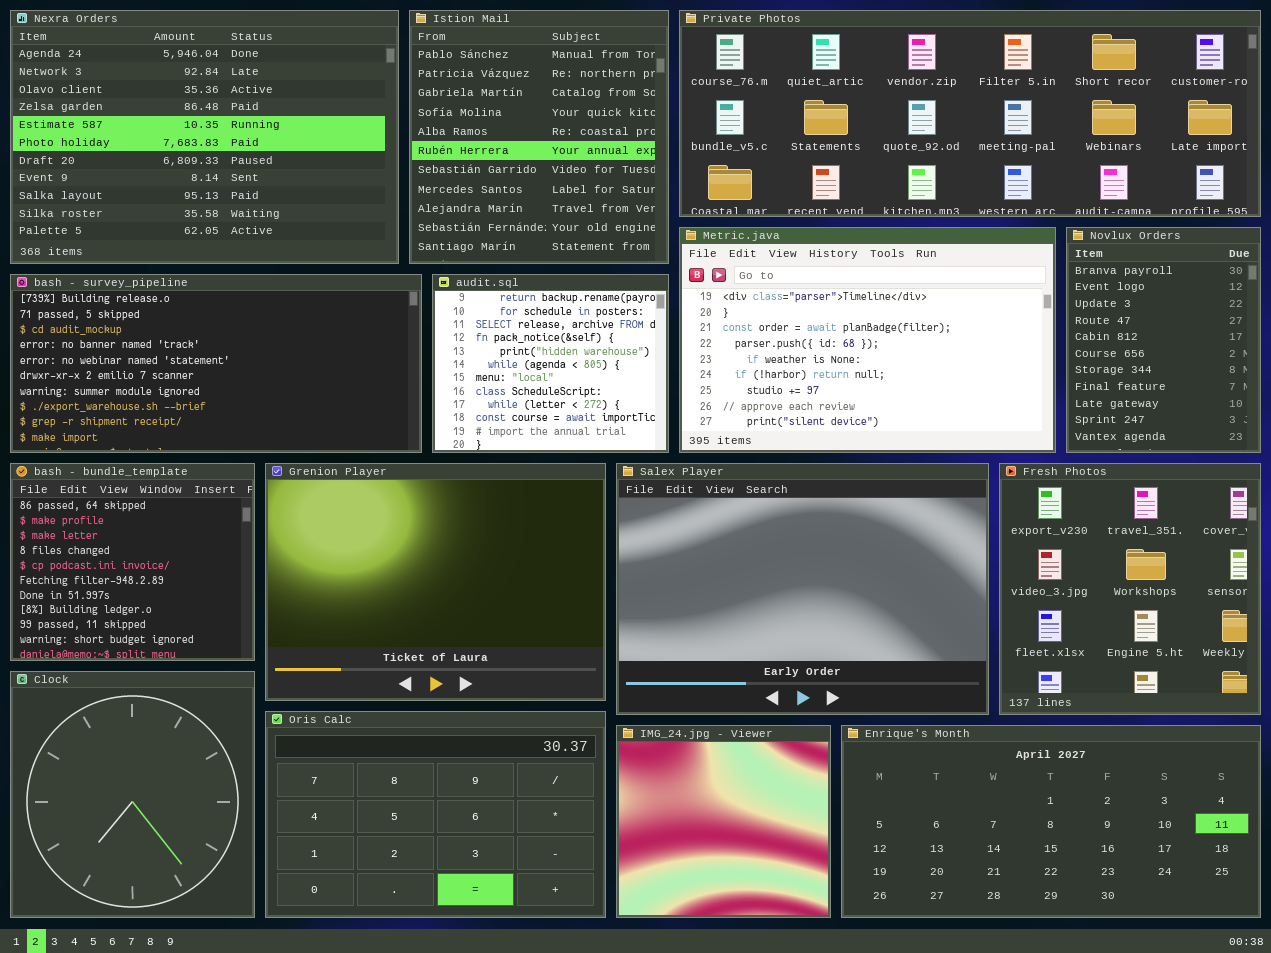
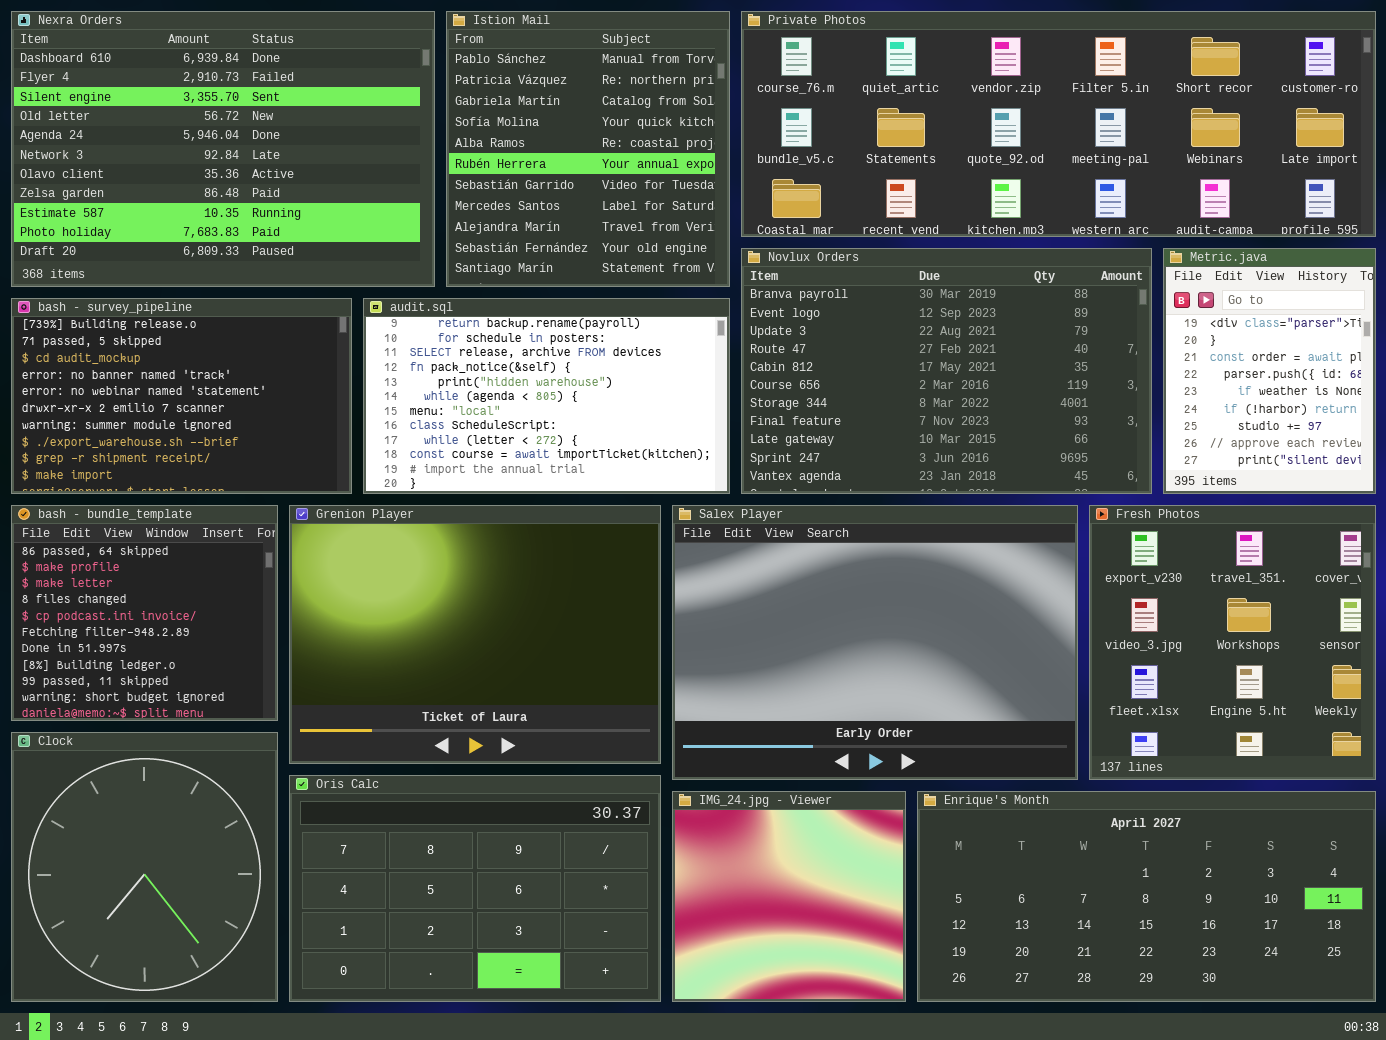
Nexra Orders: [10,10,399,264] -> [11,11,435,287], scrolled up 4 rows
Metric.java: [679,227,1056,453] -> [1163,248,1376,494], moved, resized
Novlux Orders: [1066,227,1261,453] -> [741,248,1152,494], moved, resized
bash - survey_pipeline: [10,274,422,453] -> [11,298,352,494], resized
audit.sql: [432,274,669,453] -> [363,298,730,494], resized

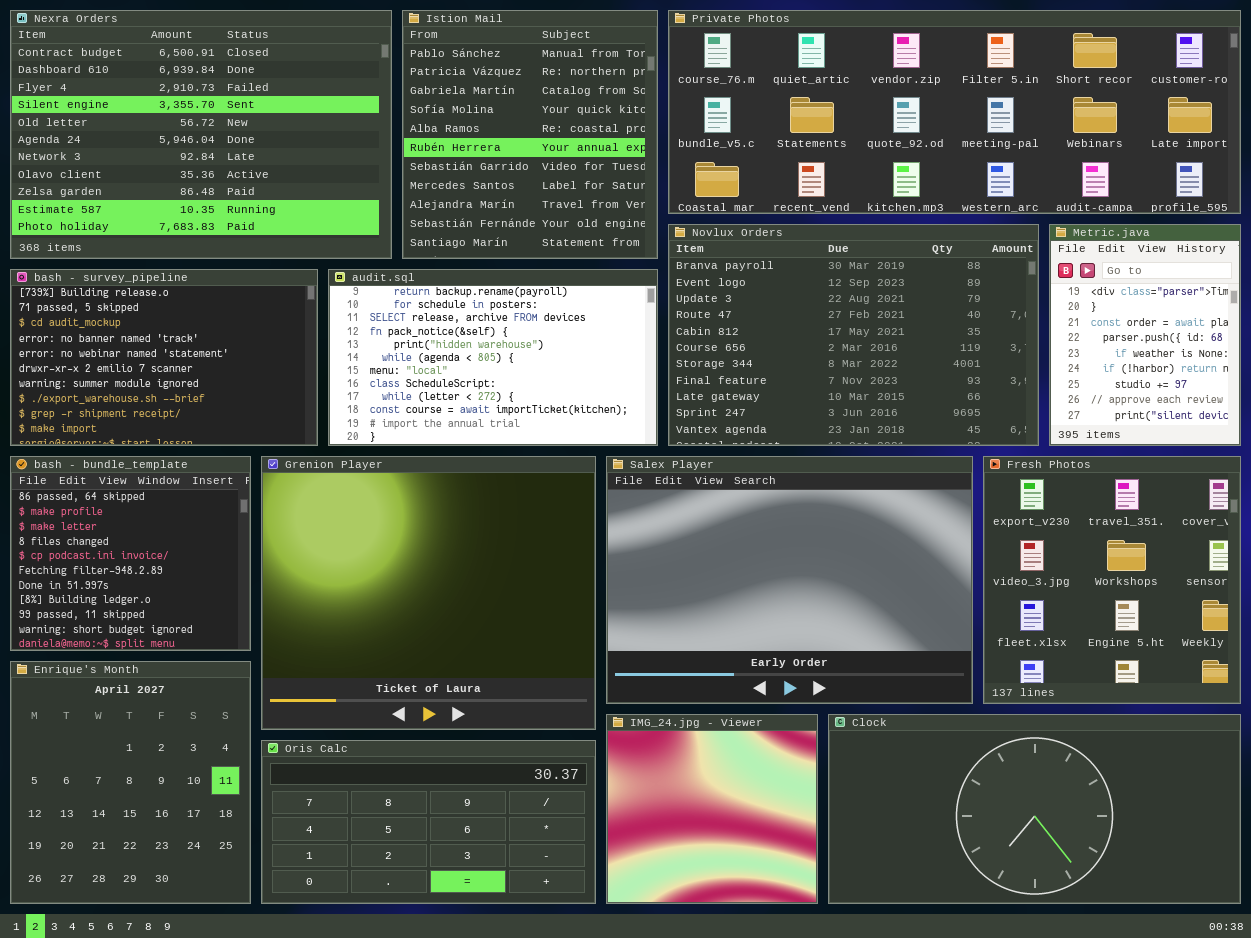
Nexra Orders: [11,11,435,287] -> [10,10,392,259], scrolled up 1 row
Grenion Player: [289,505,661,764] -> [261,456,596,730], resized
Clock: [11,732,278,1002] -> [828,714,1241,904], moved, resized
Oris Calc: [289,775,661,1002] -> [261,740,596,904], resized
Enrique's Month: [917,791,1376,1002] -> [10,661,251,904], moved, resized

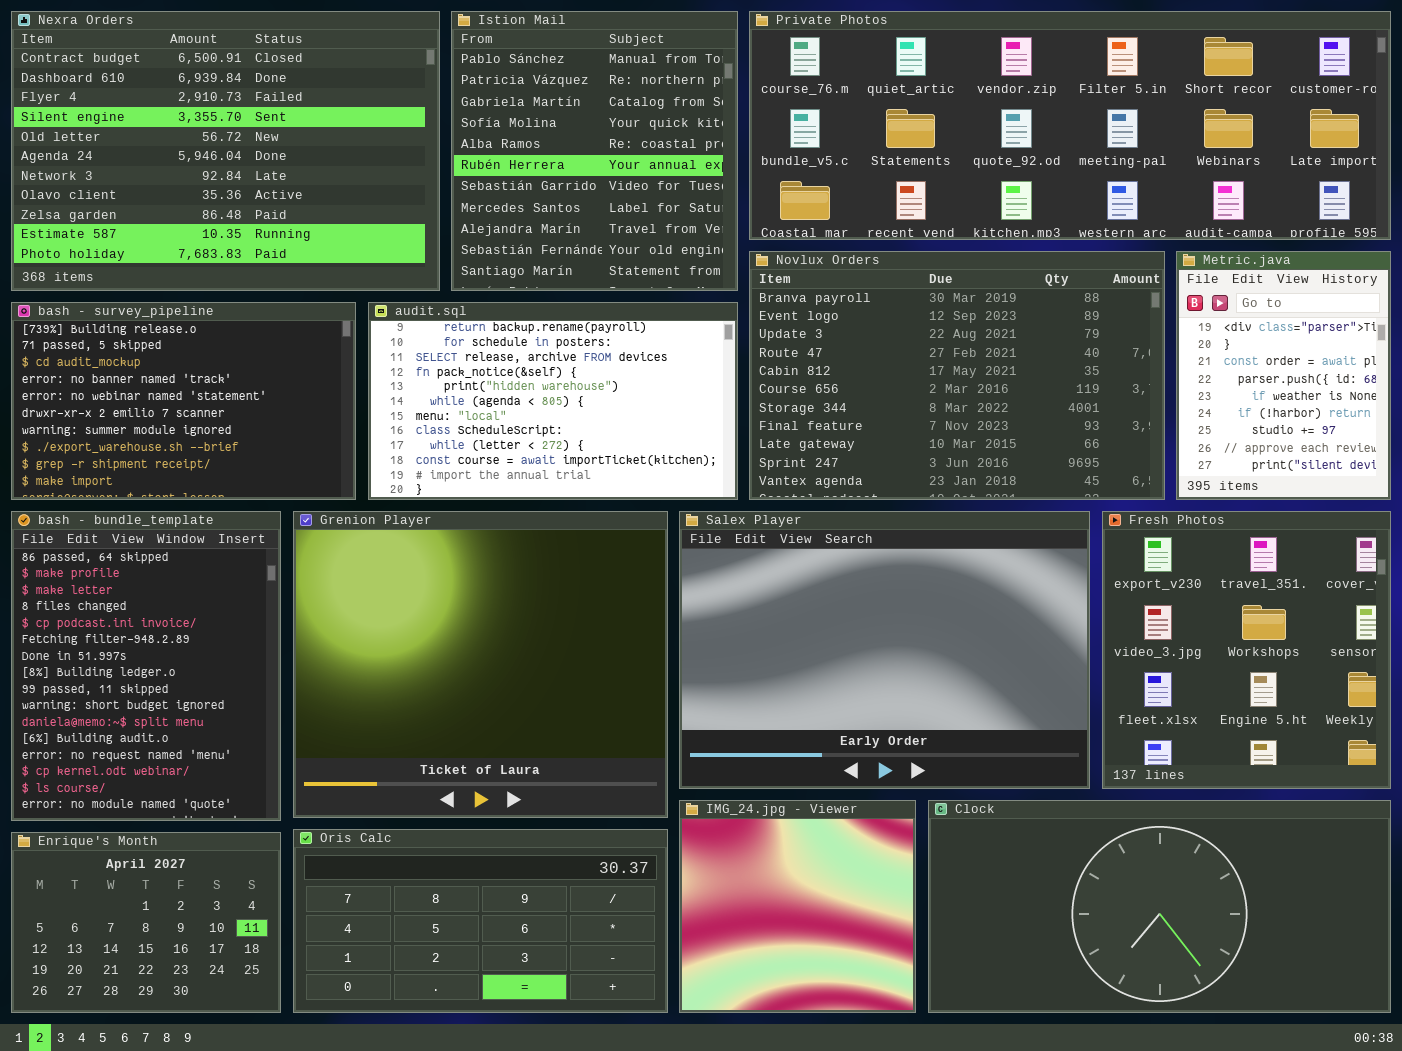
bash - bundle_template: [10,456,251,651] -> [11,511,281,821], resized
Enrique's Month: [10,661,251,904] -> [11,832,281,1013], resized

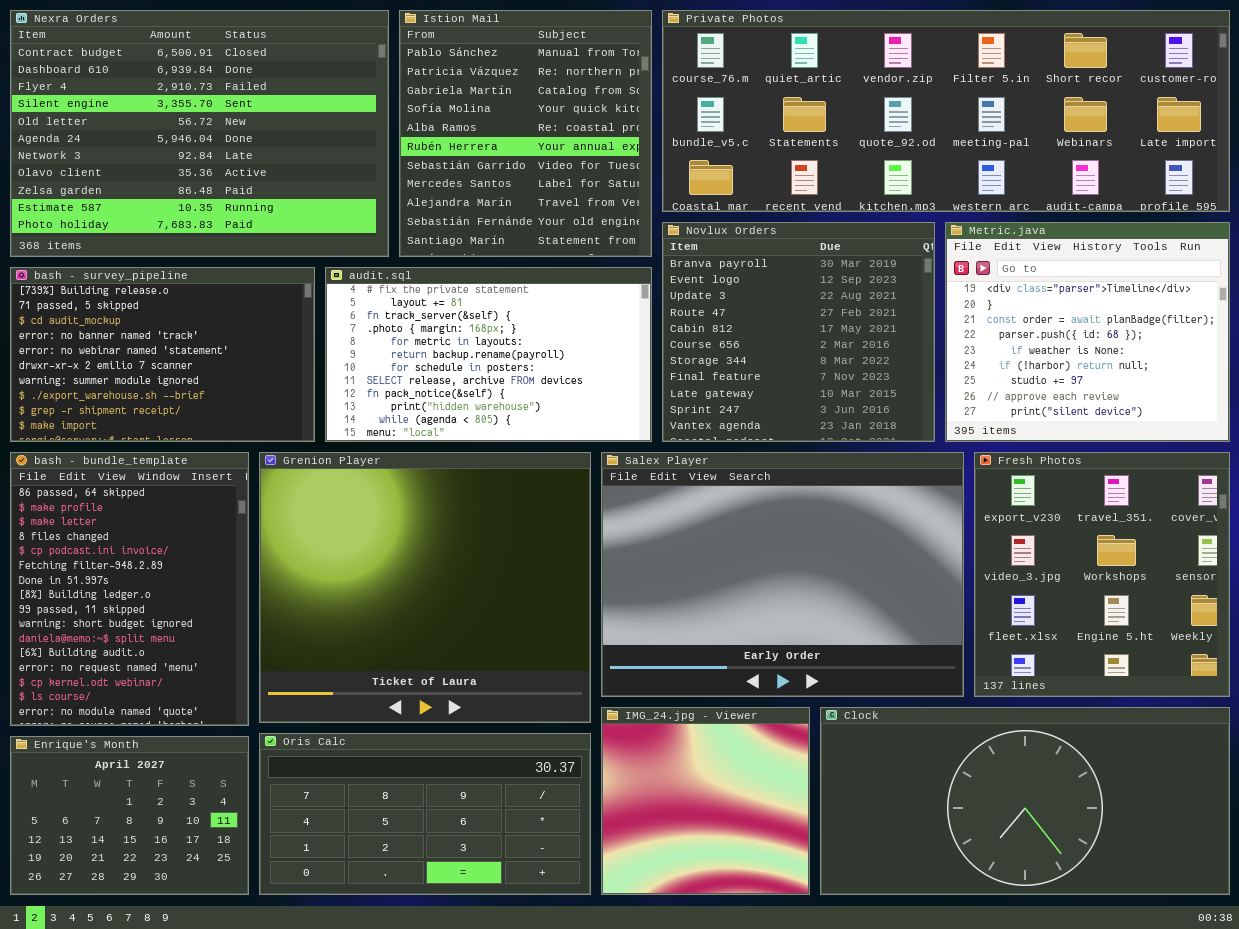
Novlux Orders: [749,251,1165,500] -> [662,222,935,442], resized
Metric.java: [1176,251,1391,500] -> [945,222,1230,442], resized
audit.sql: [368,302,738,500] -> [325,267,652,442], scrolled up 5 rows

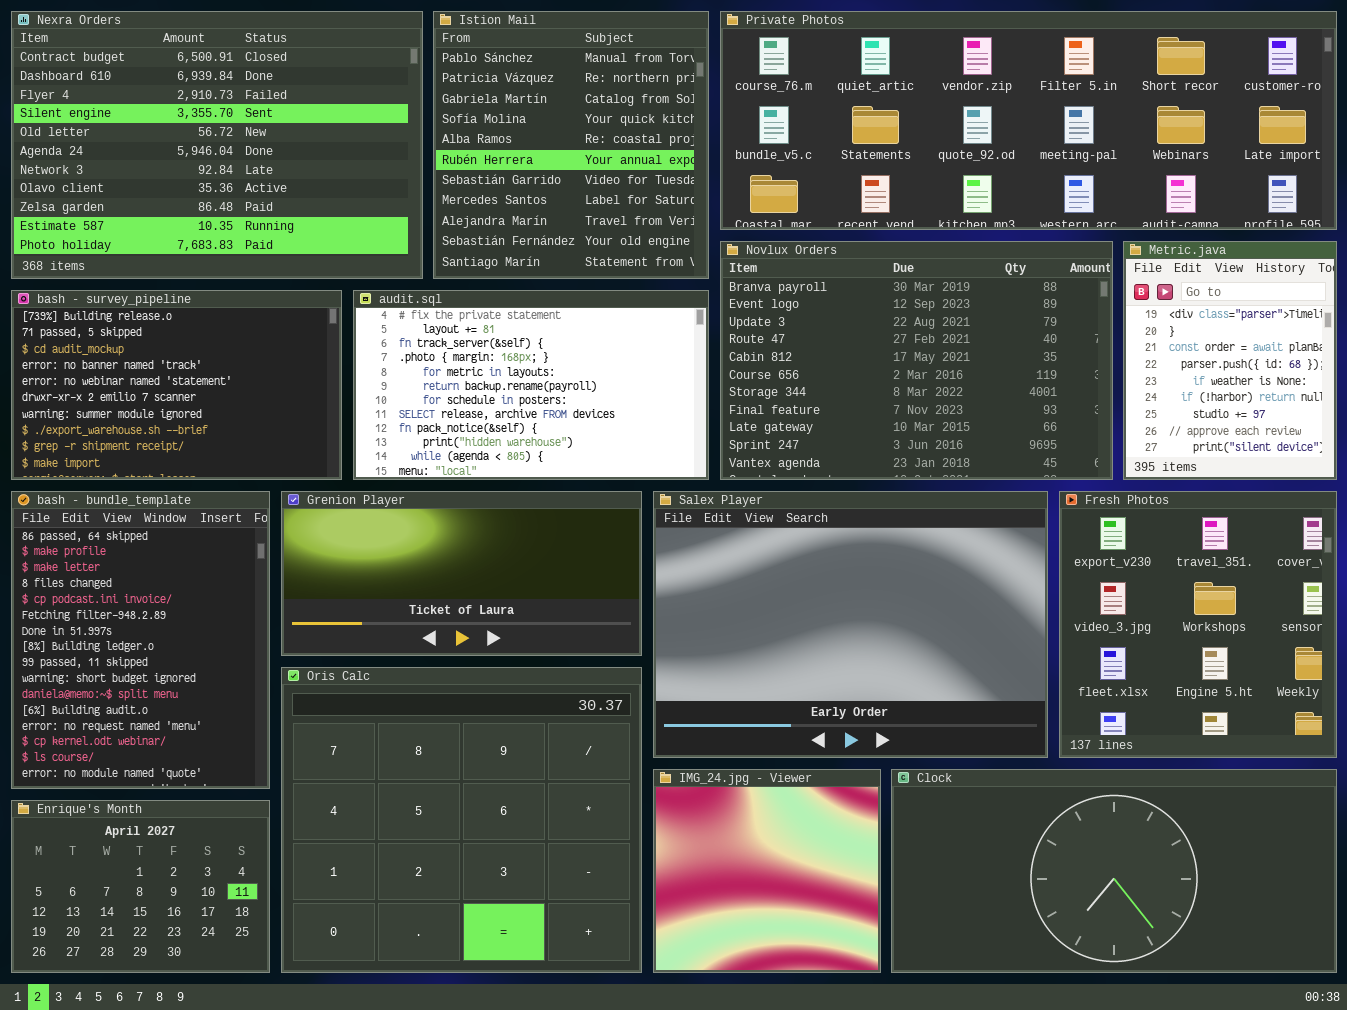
Novlux Orders: [662,222,935,442] -> [720,241,1113,480], resized
Metric.java: [945,222,1230,442] -> [1123,241,1337,480], resized
Grenion Player: [259,452,591,723] -> [281,491,642,656], resized
Oris Calc: [259,733,591,895] -> [281,667,642,973], resized

